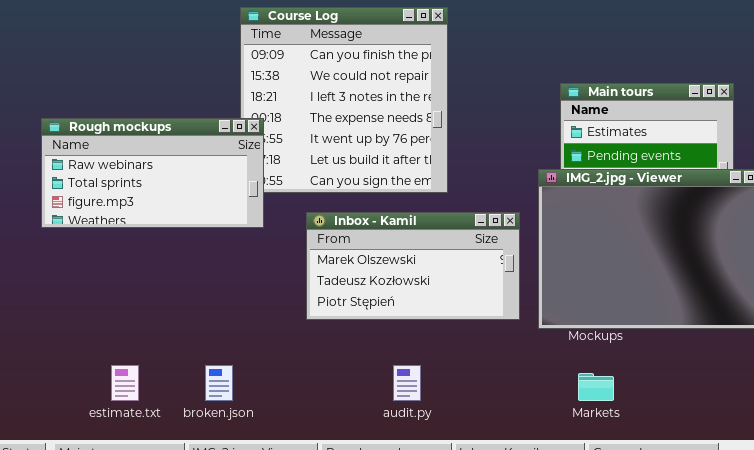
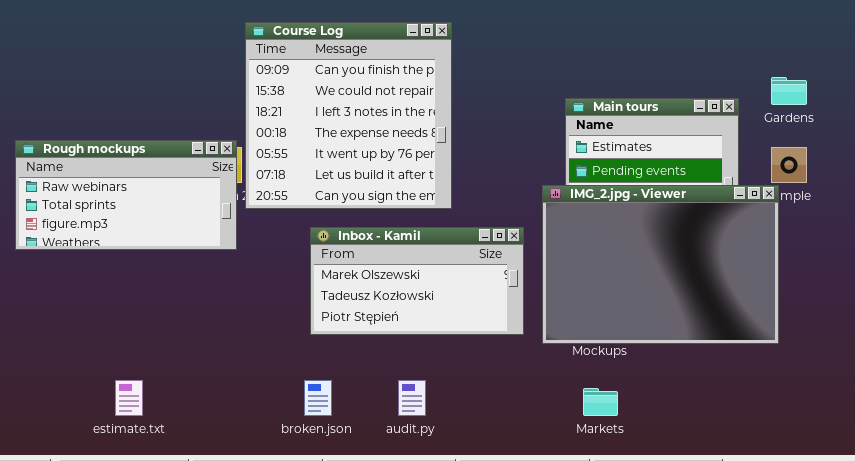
Rough mockups: [41,118,264,228] -> [15,140,237,250], moved
broken.json: [205,365,233,401] -> [304,380,332,416], moved

